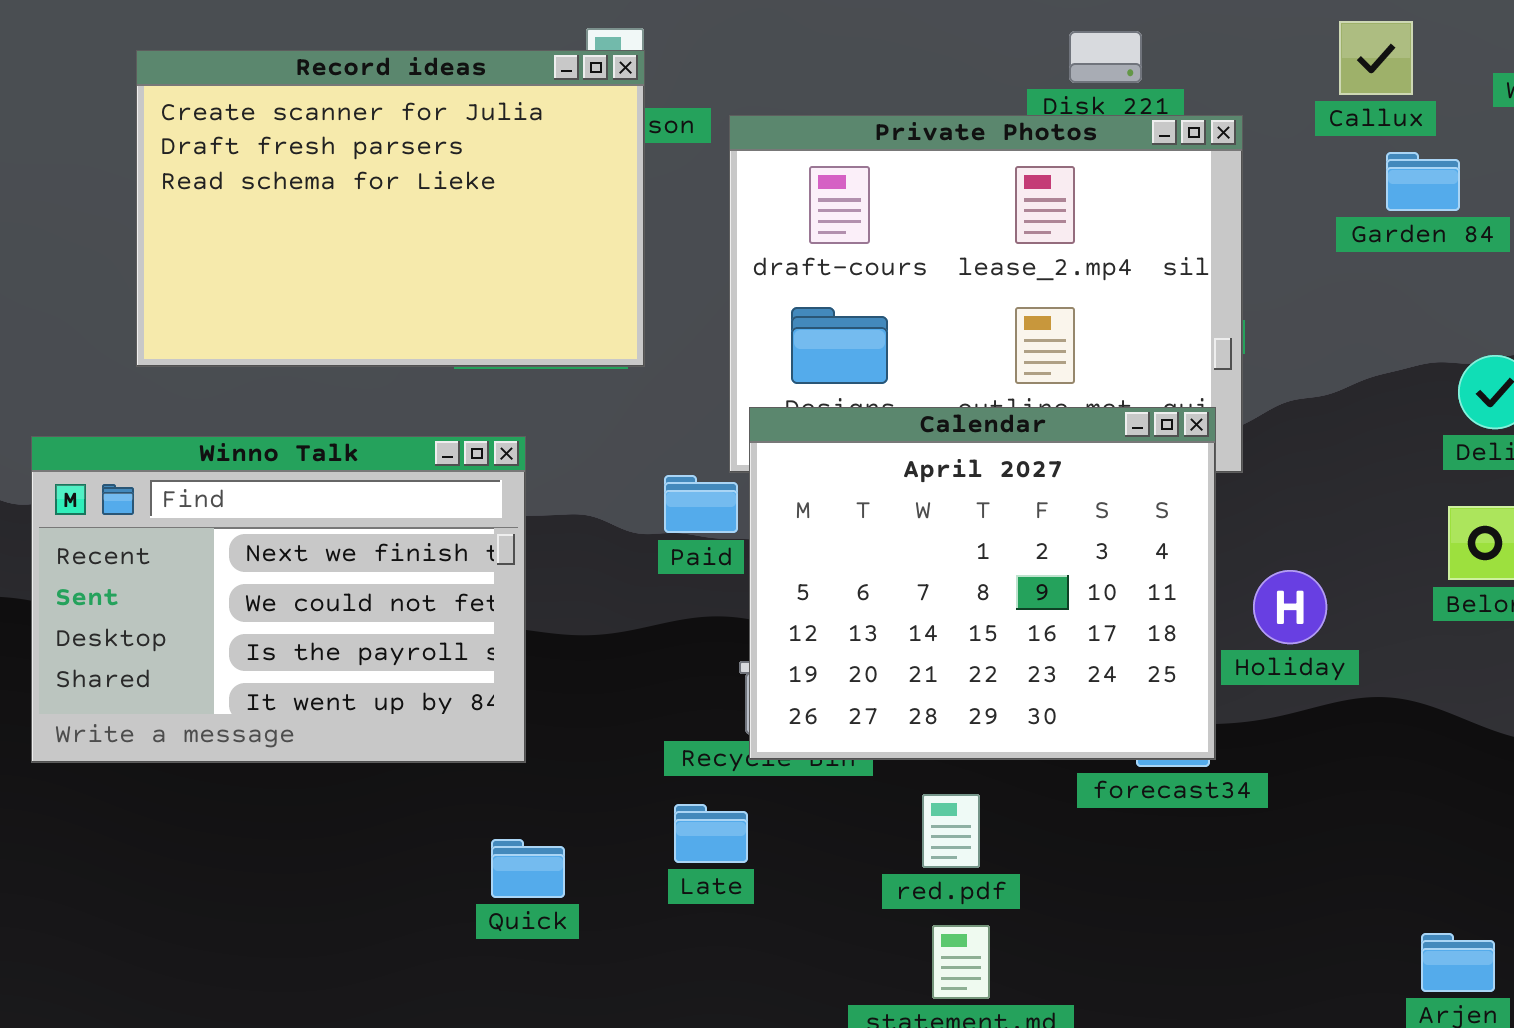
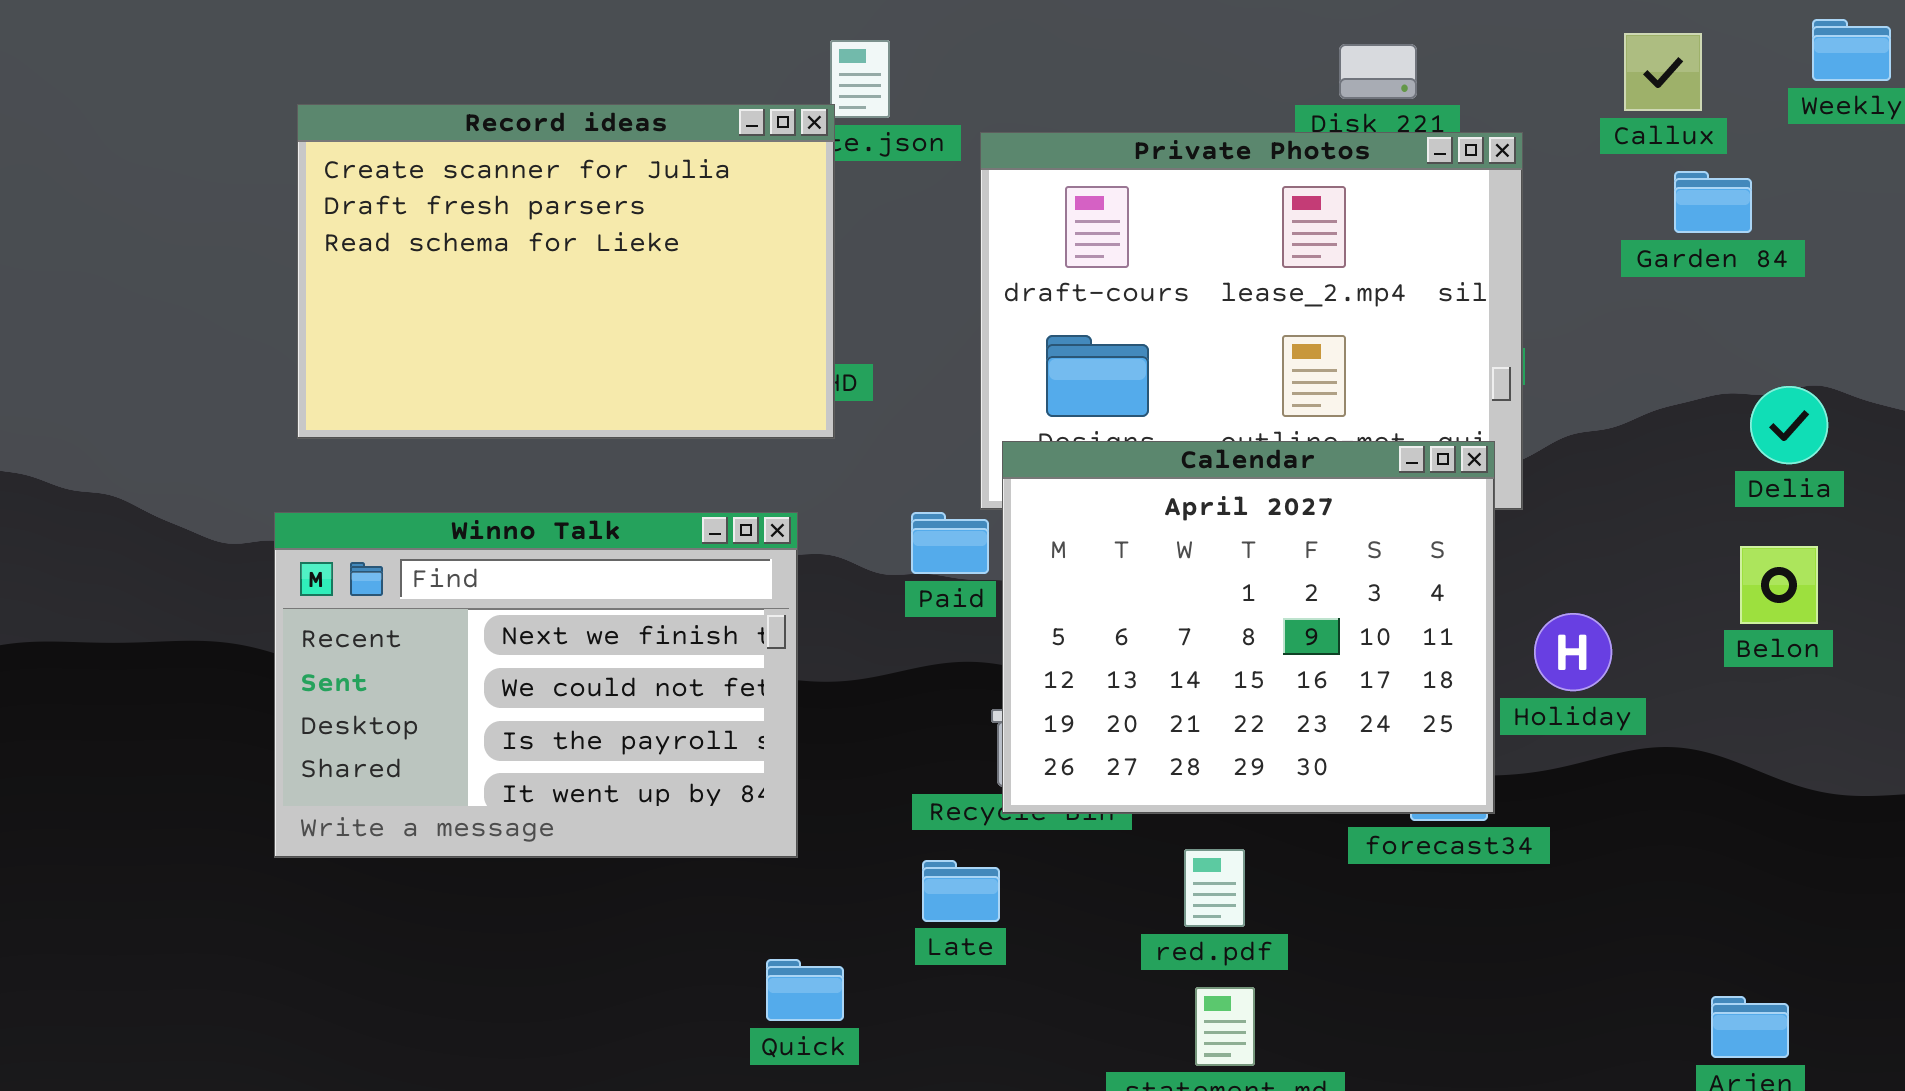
Record ideas: [136,50,645,367] -> [297,104,835,439], moved
Winno Talk: [31,436,526,763] -> [274,512,798,858], moved
Quick: [491,839,565,898] -> [766,959,844,1021], moved

